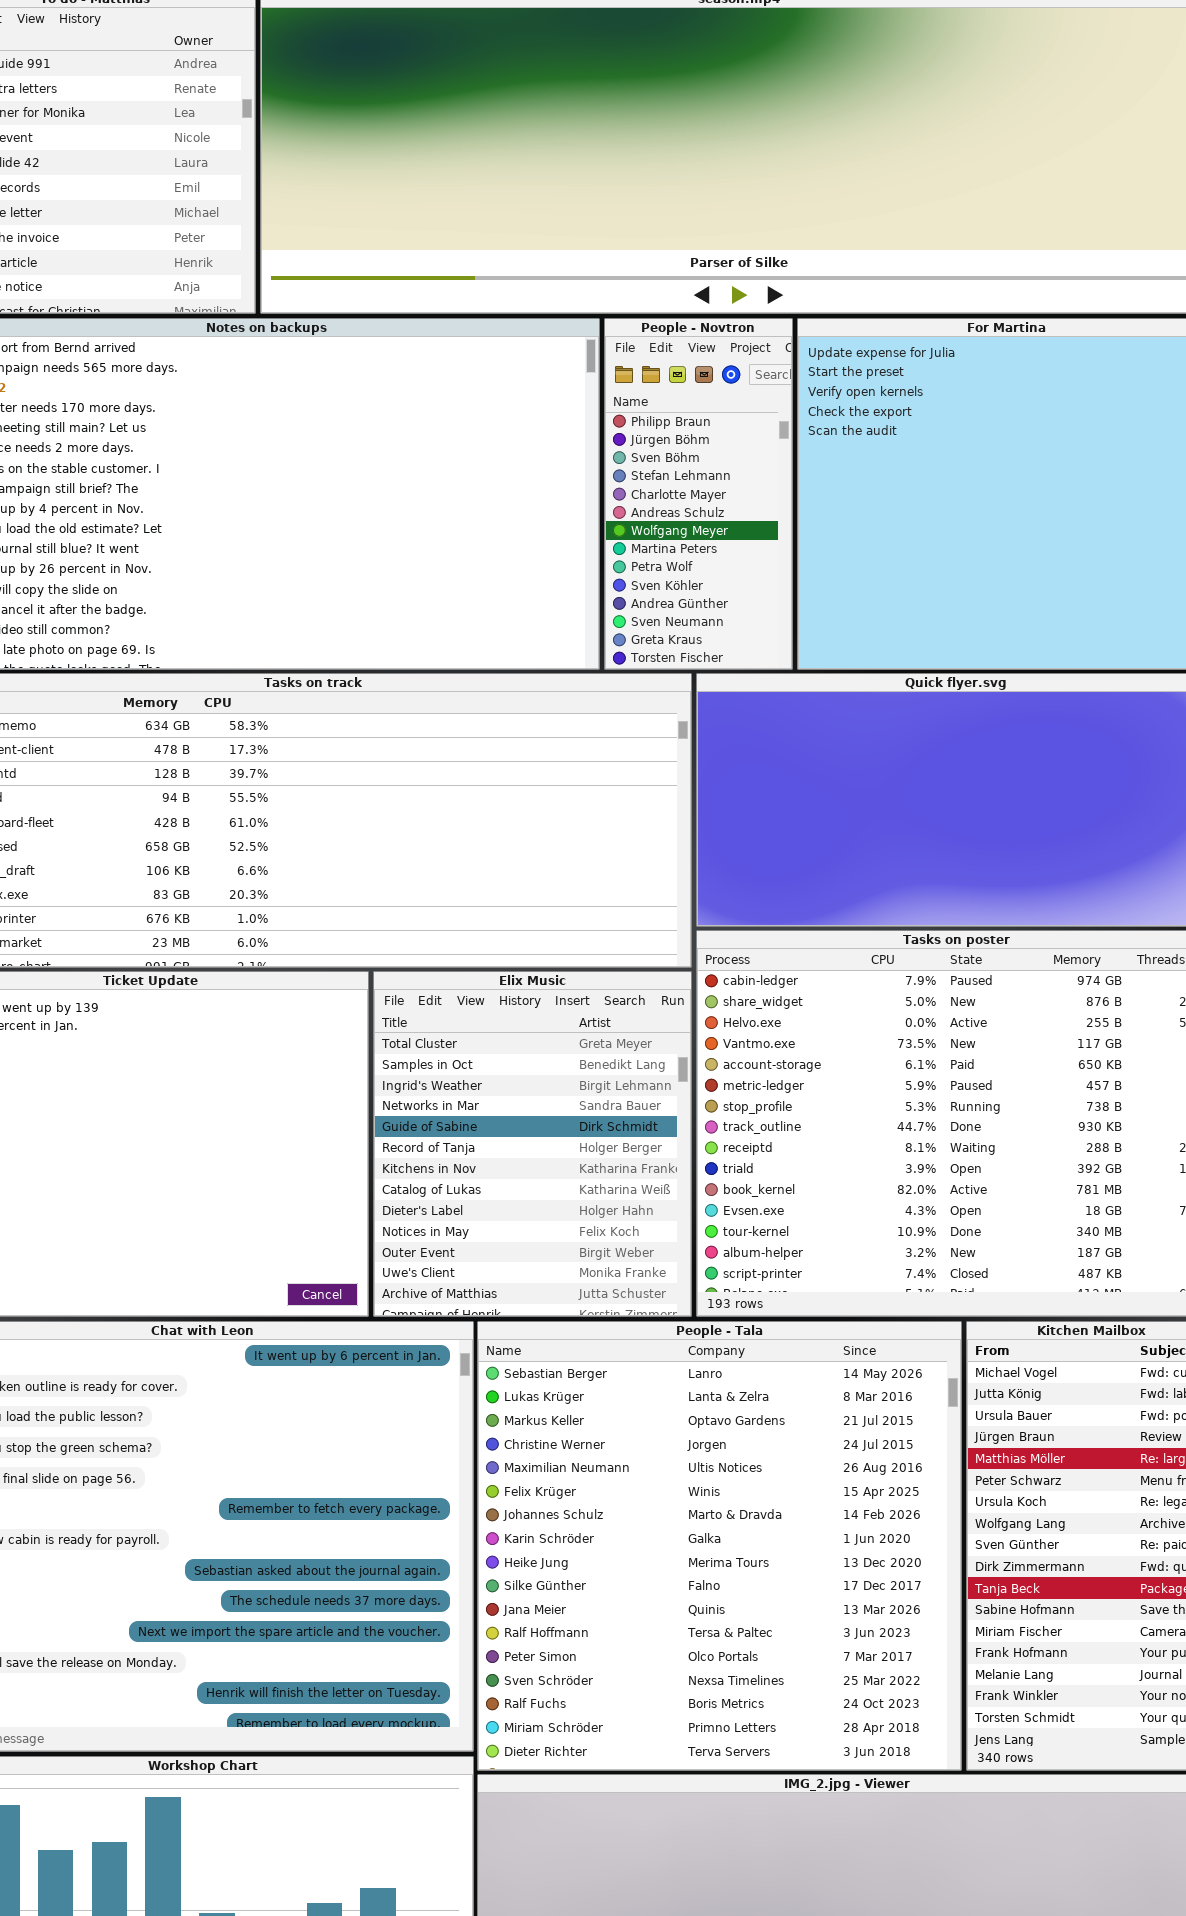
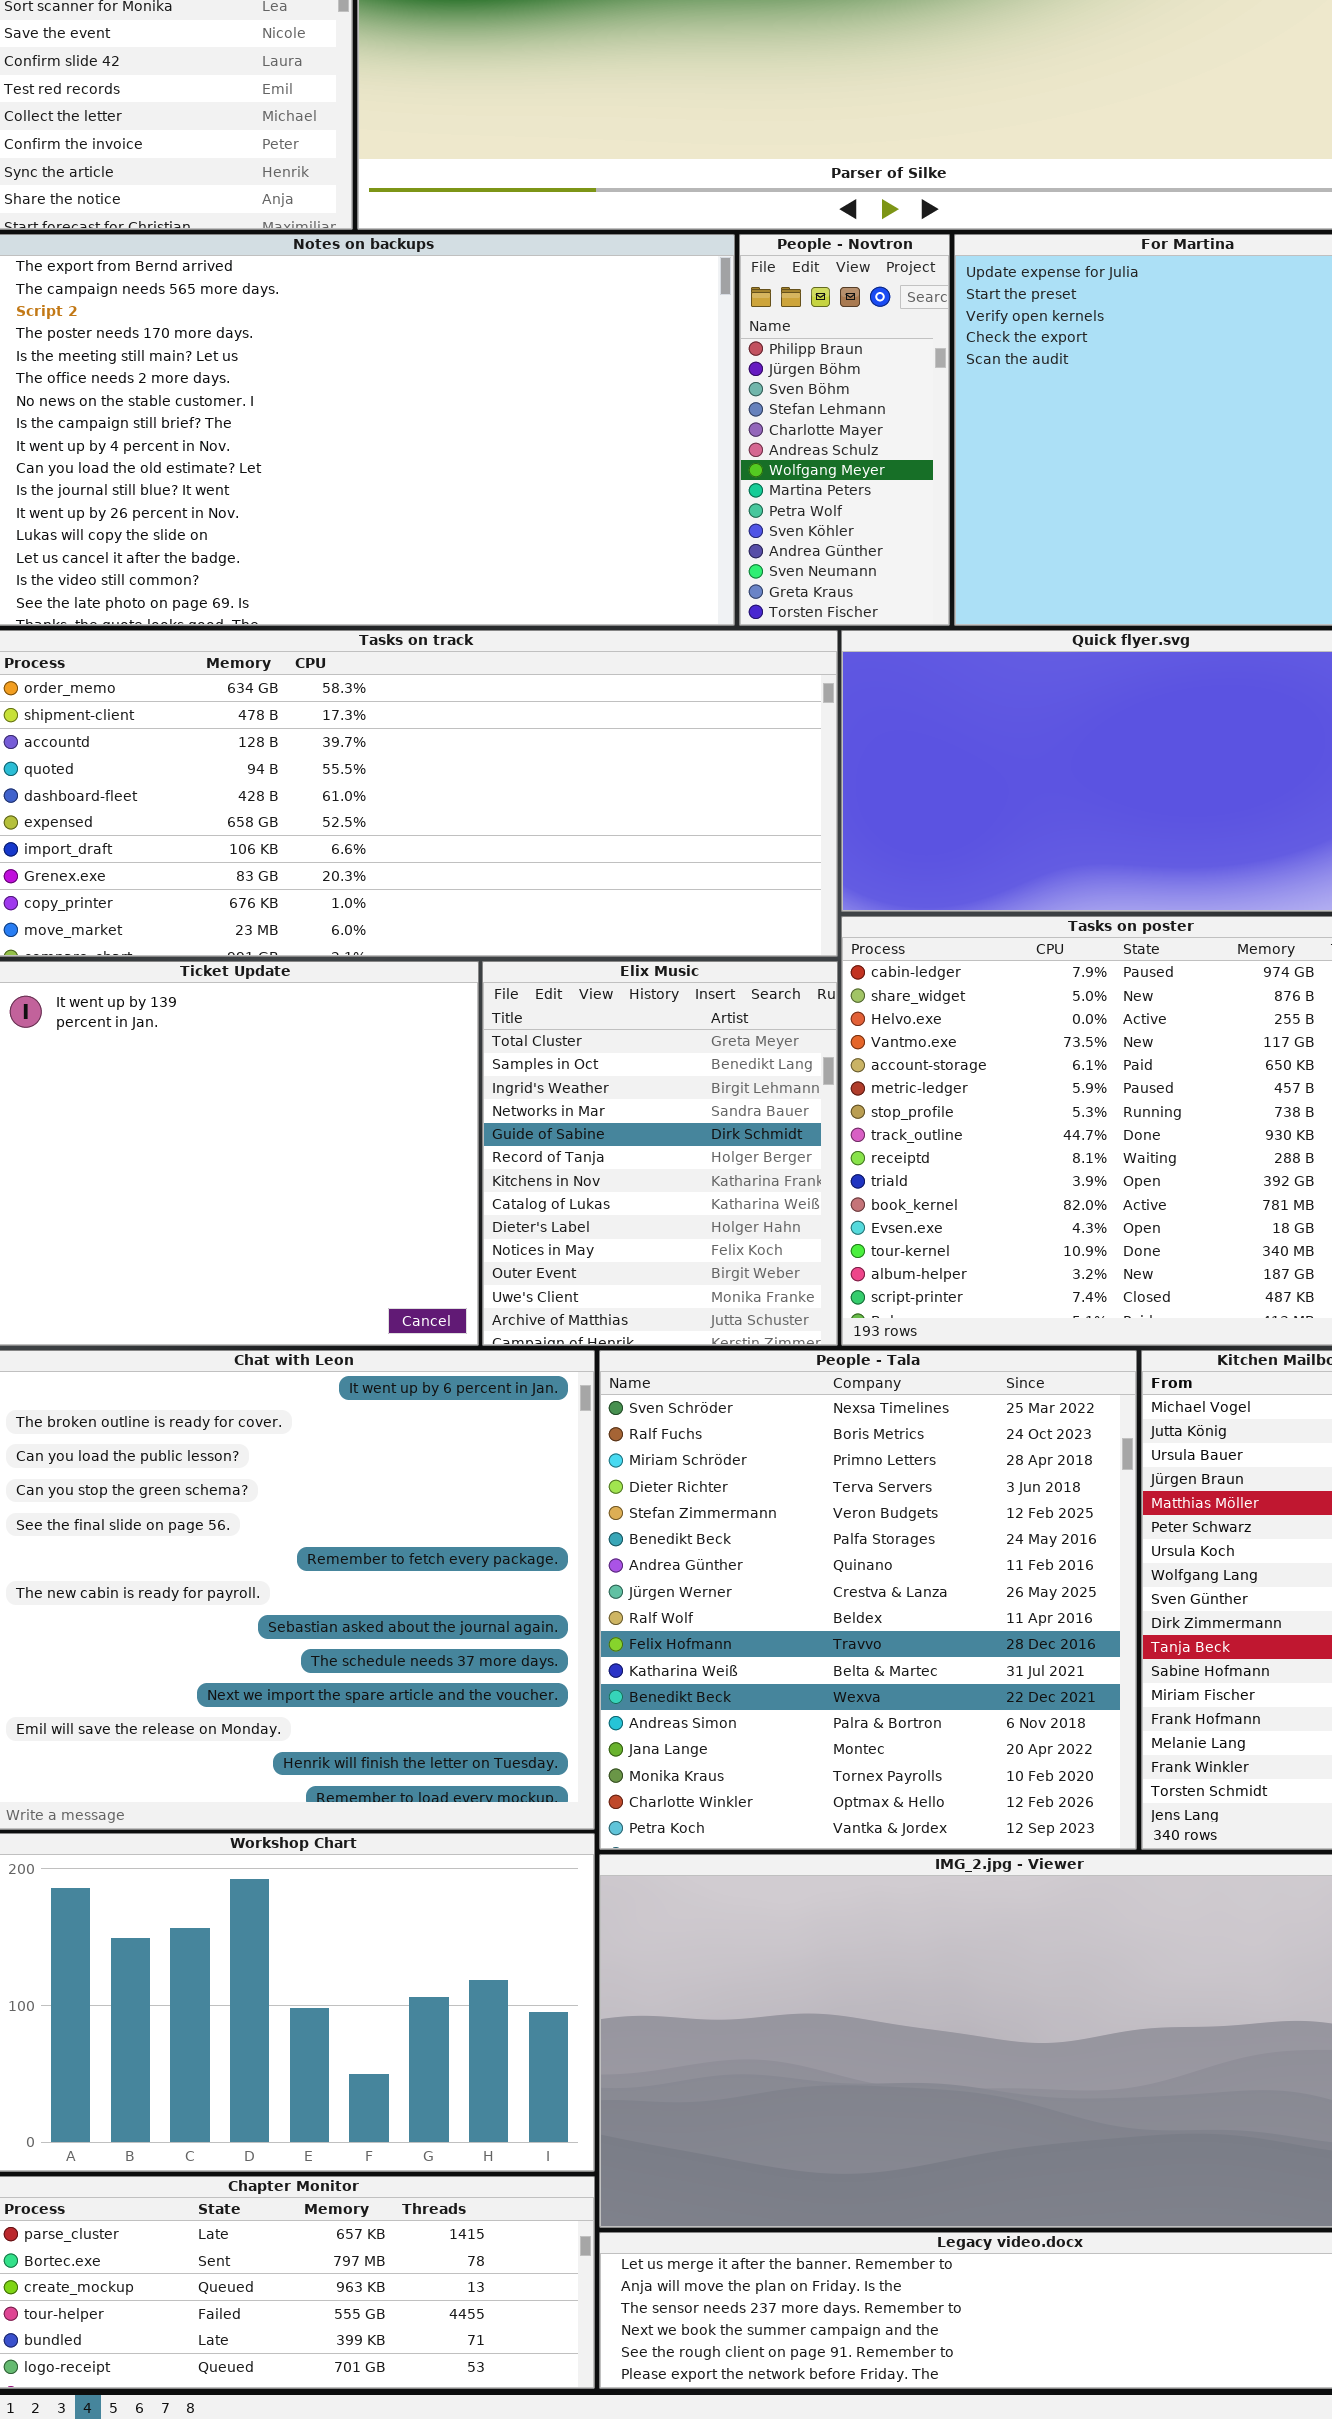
People - Tala: [477,1321,962,1771] -> [599,1350,1137,1850], scrolled down 13 rows

